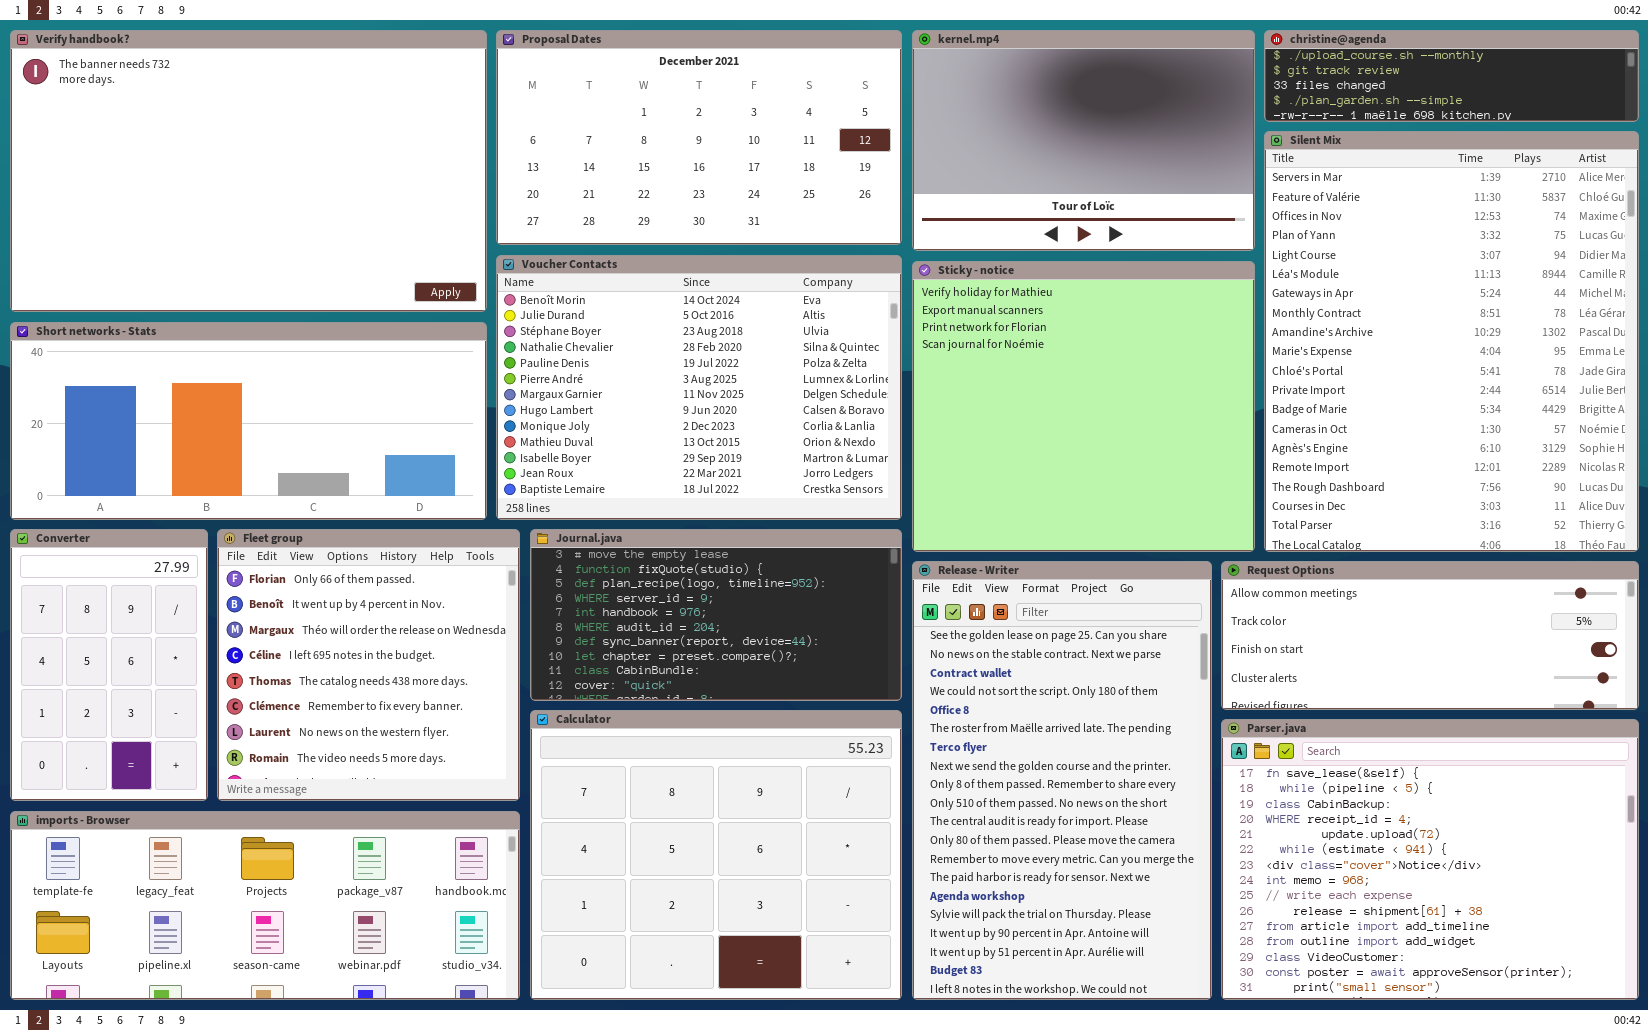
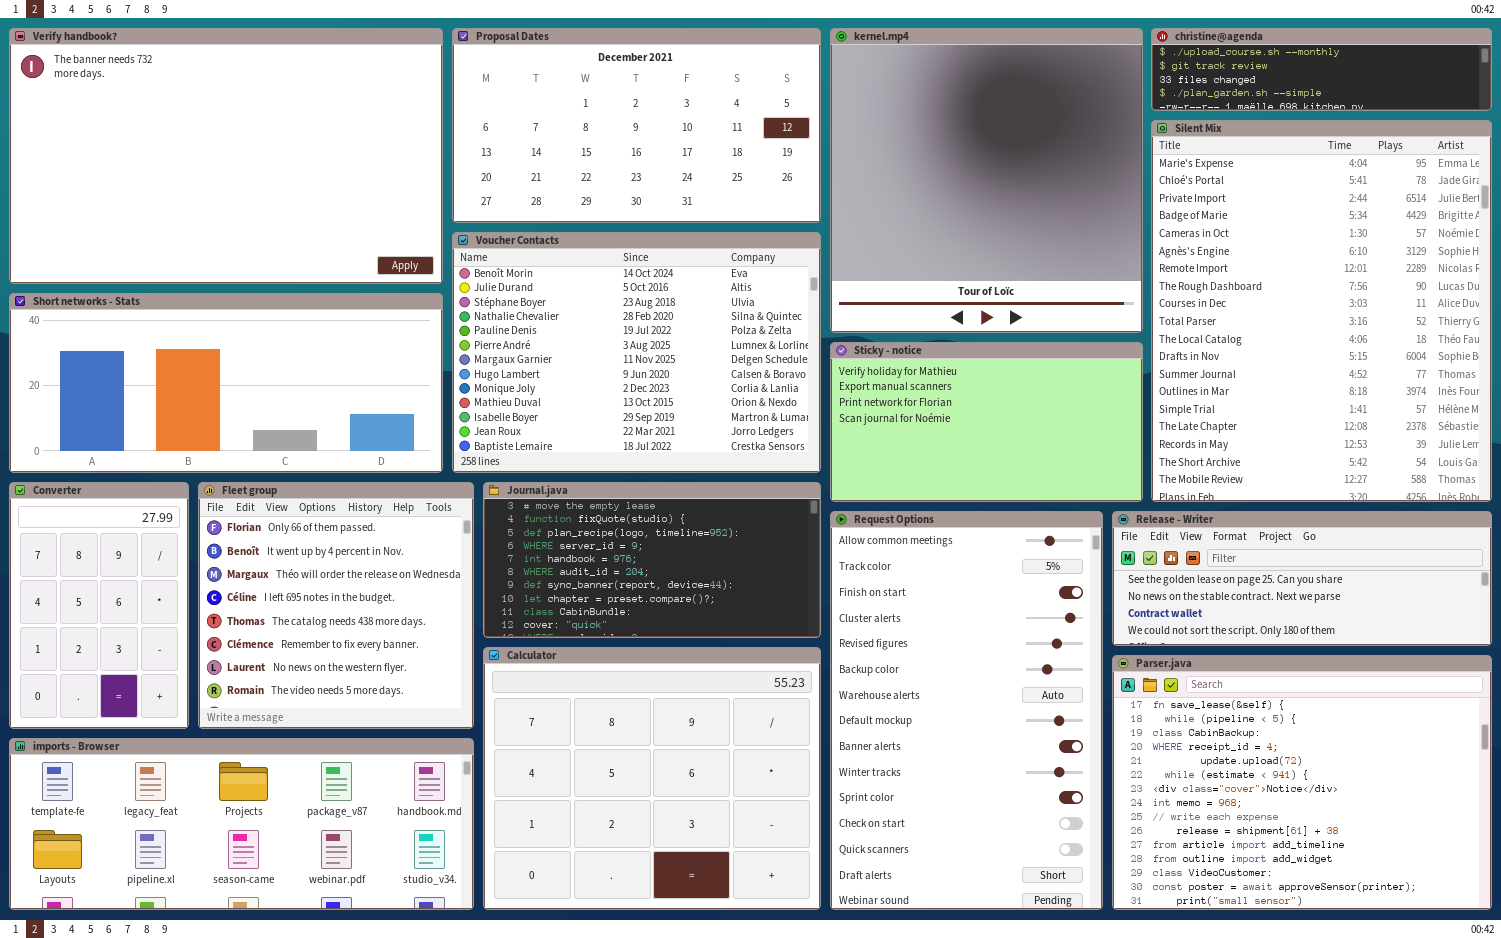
kernel.mp4: [912,30,1255,251] -> [830,28,1143,333], resized
Silent Mix: [1264,131,1639,552] -> [1151,120,1492,502], scrolled down 9 rows
Sticky - notice: [912,261,1255,552] -> [830,342,1143,502], resized
Release - Writer: [912,561,1212,1000] -> [1112,511,1492,646], moved, resized
Request Options: [1221,561,1639,710] -> [830,511,1103,910], moved, resized

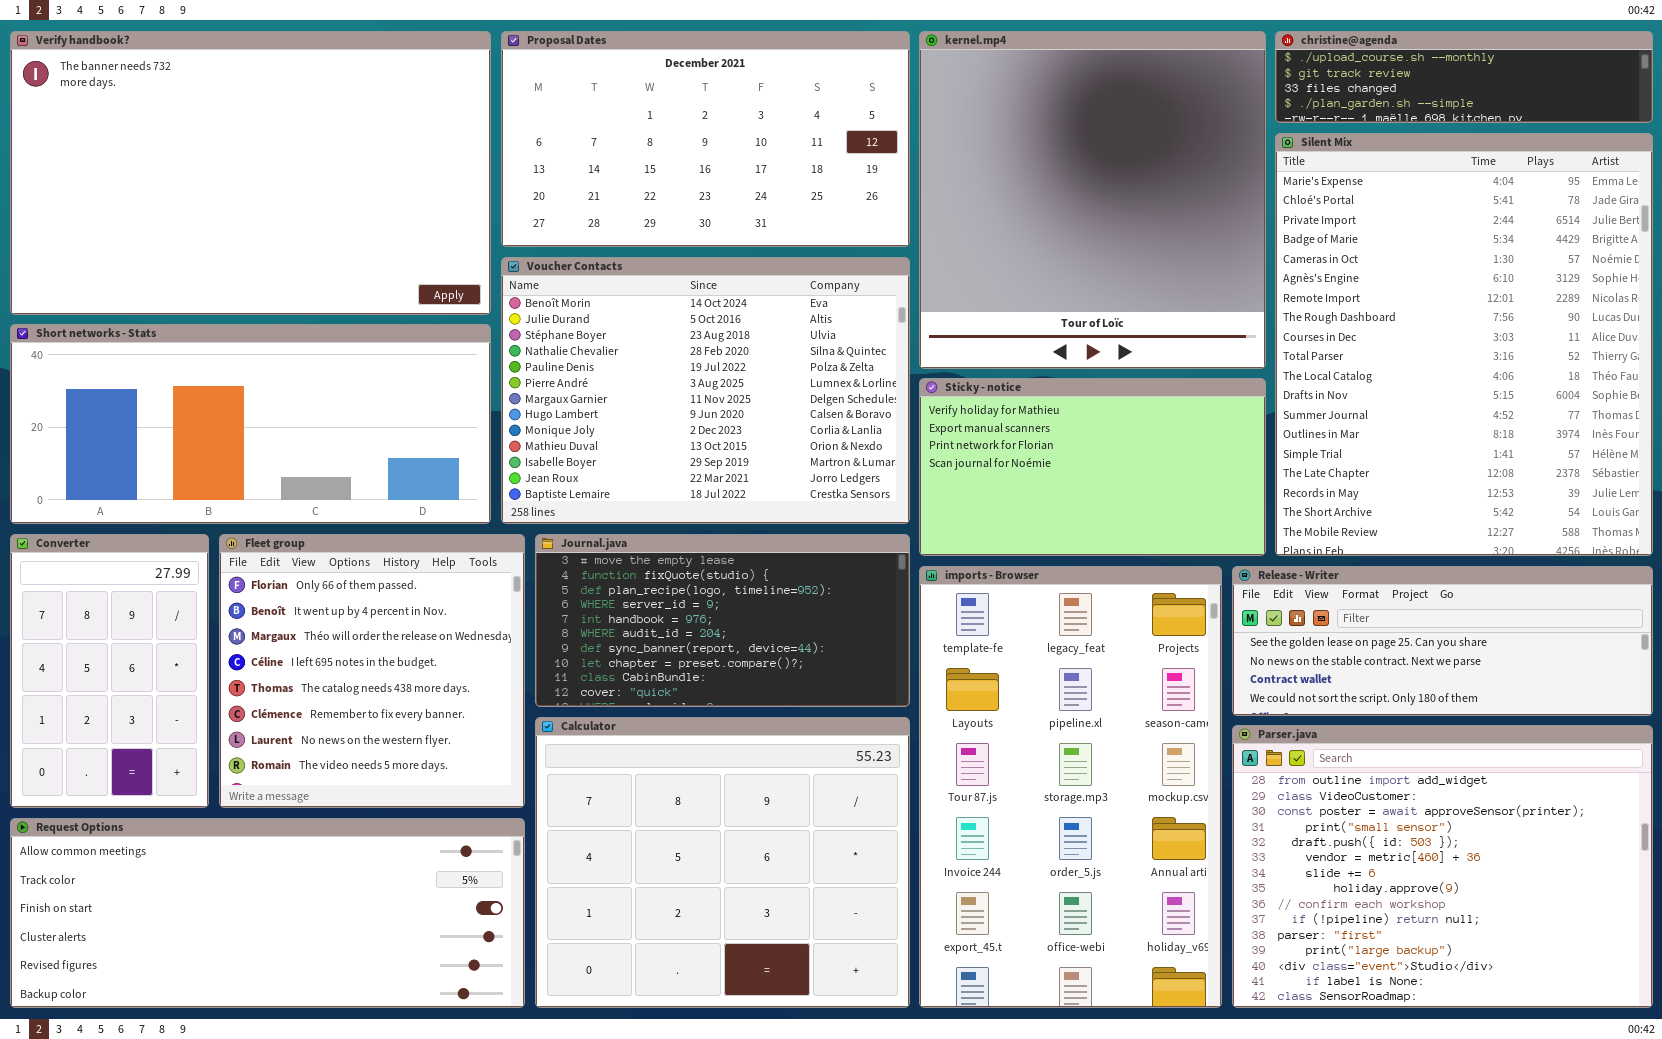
Request Options: [830,511,1103,910] -> [10,818,525,1008], moved, resized
Parser.java: [1112,655,1492,910] -> [1232,725,1653,1008], scrolled down 11 rows
imports - Browser: [9,738,474,910] -> [919,566,1222,1008], moved, resized

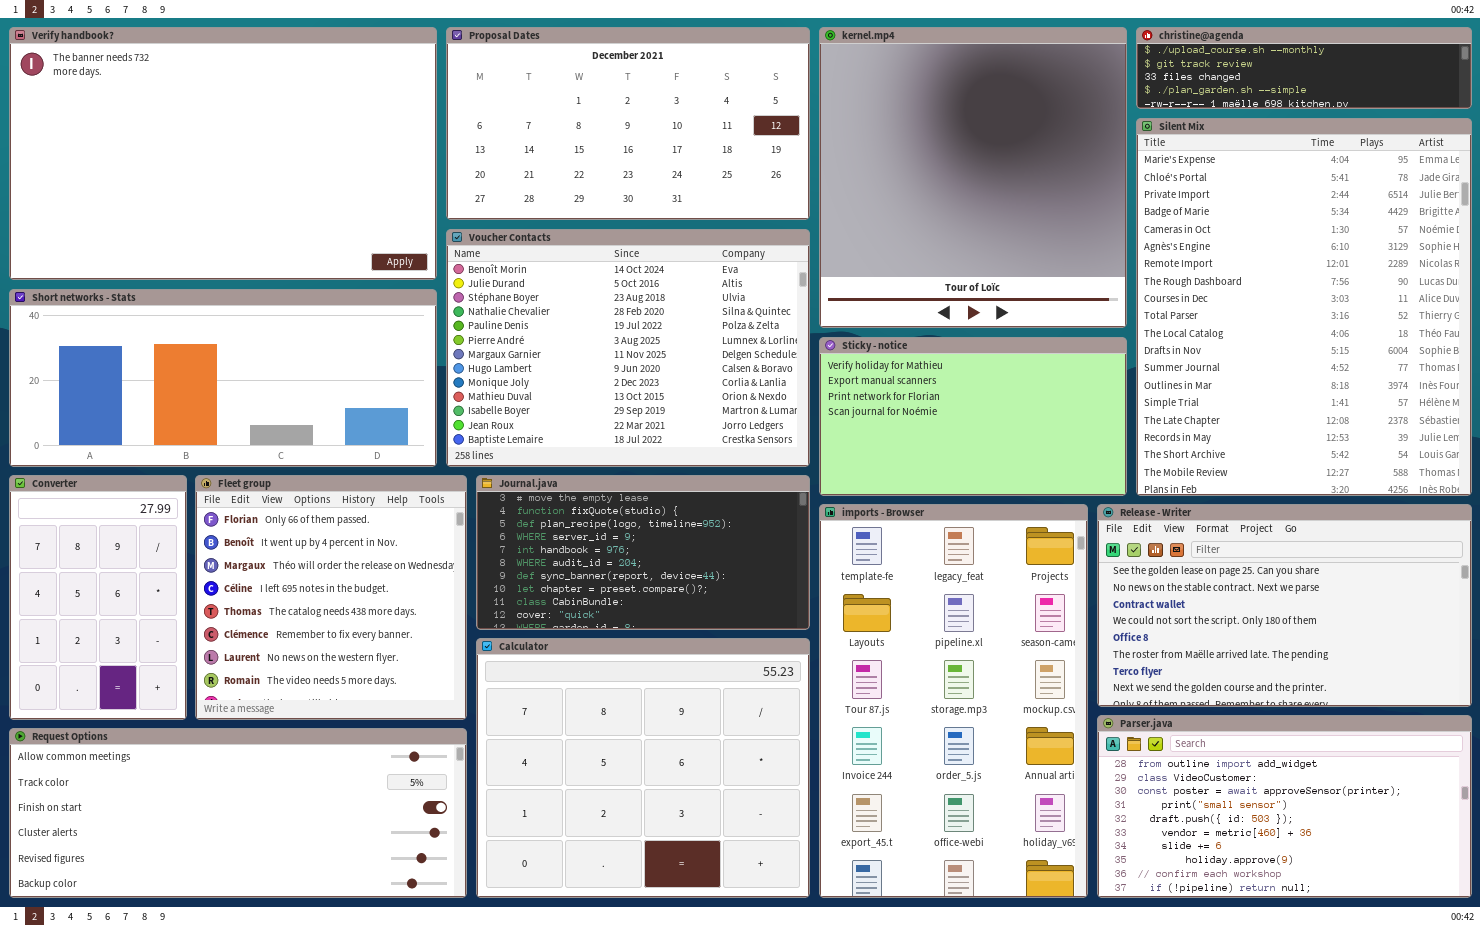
Release - Writer: [1232,566,1653,716] -> [1097,504,1472,707], resized
Parser.java: [1232,725,1653,1008] -> [1097,715,1472,898], resized

